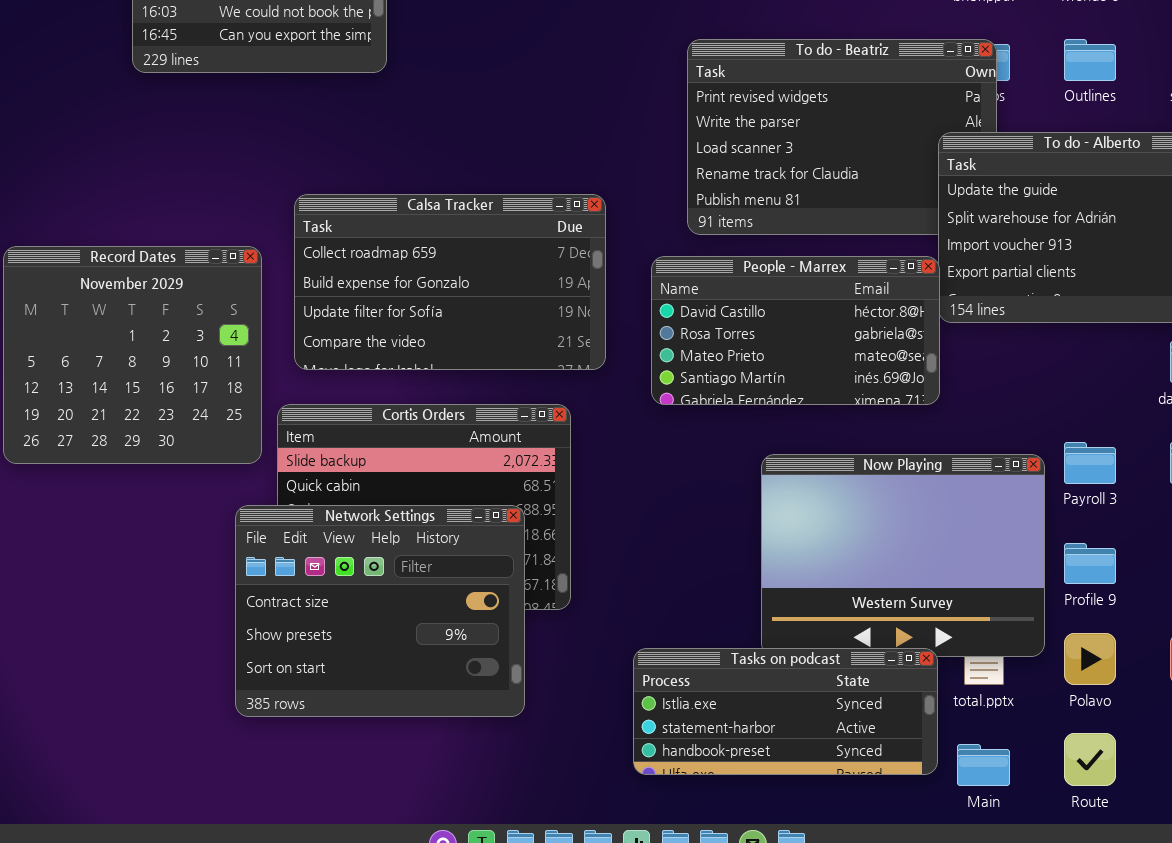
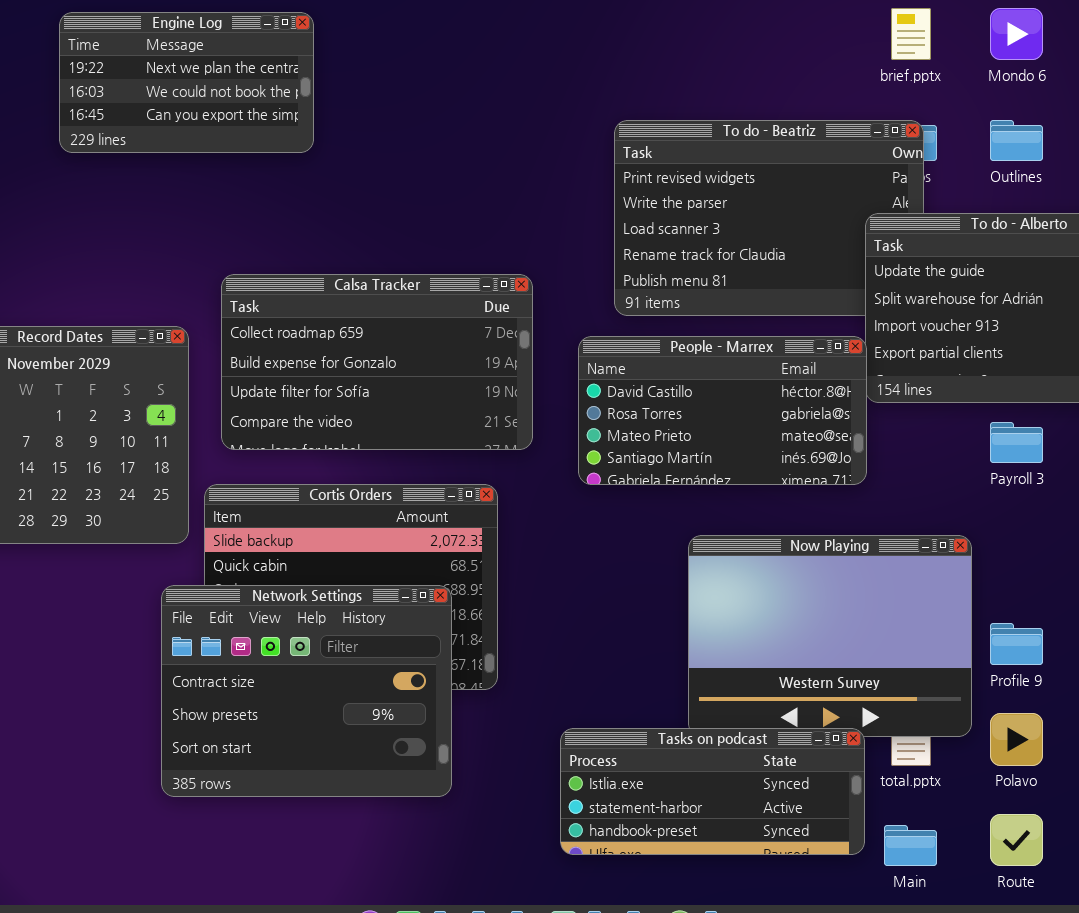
Payroll 3: [1064,442,1116,484] -> [990,422,1043,463], moved

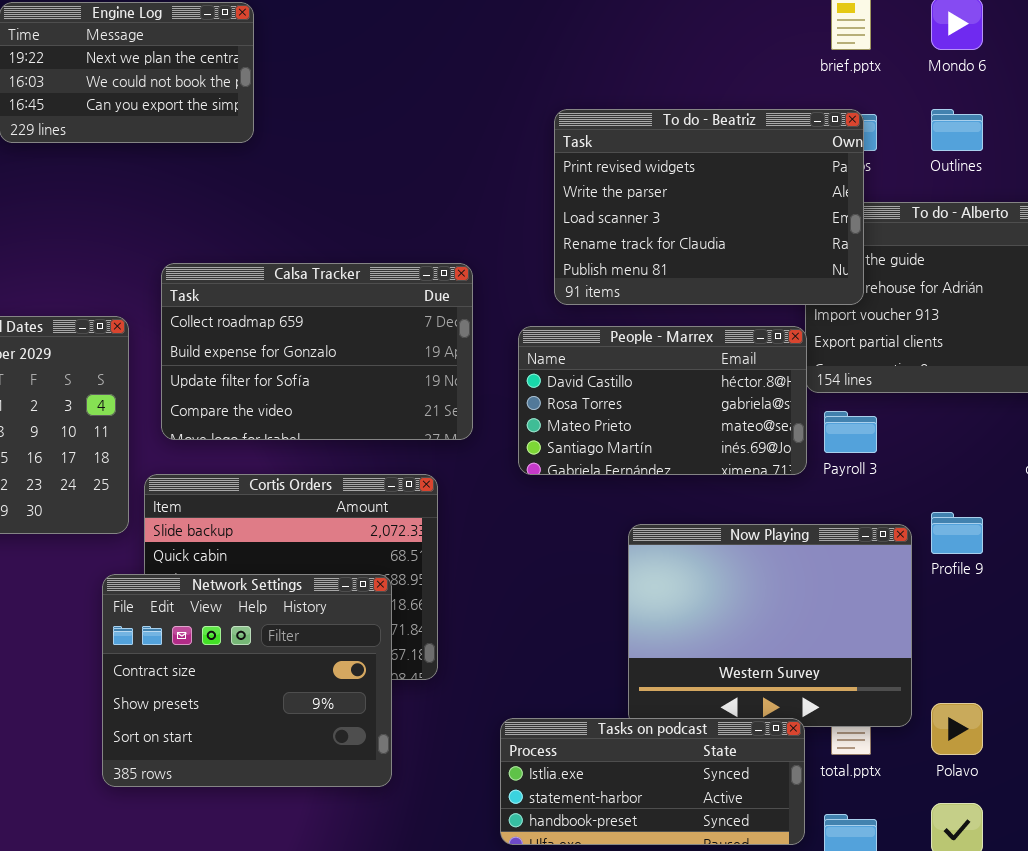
To do - Beatriz: [614,120,924,316] -> [554,109,864,305], raised
Payroll 3: [990,422,1043,463] -> [824,411,877,453], moved
Profile 9: [990,623,1043,665] -> [931,512,983,554], moved

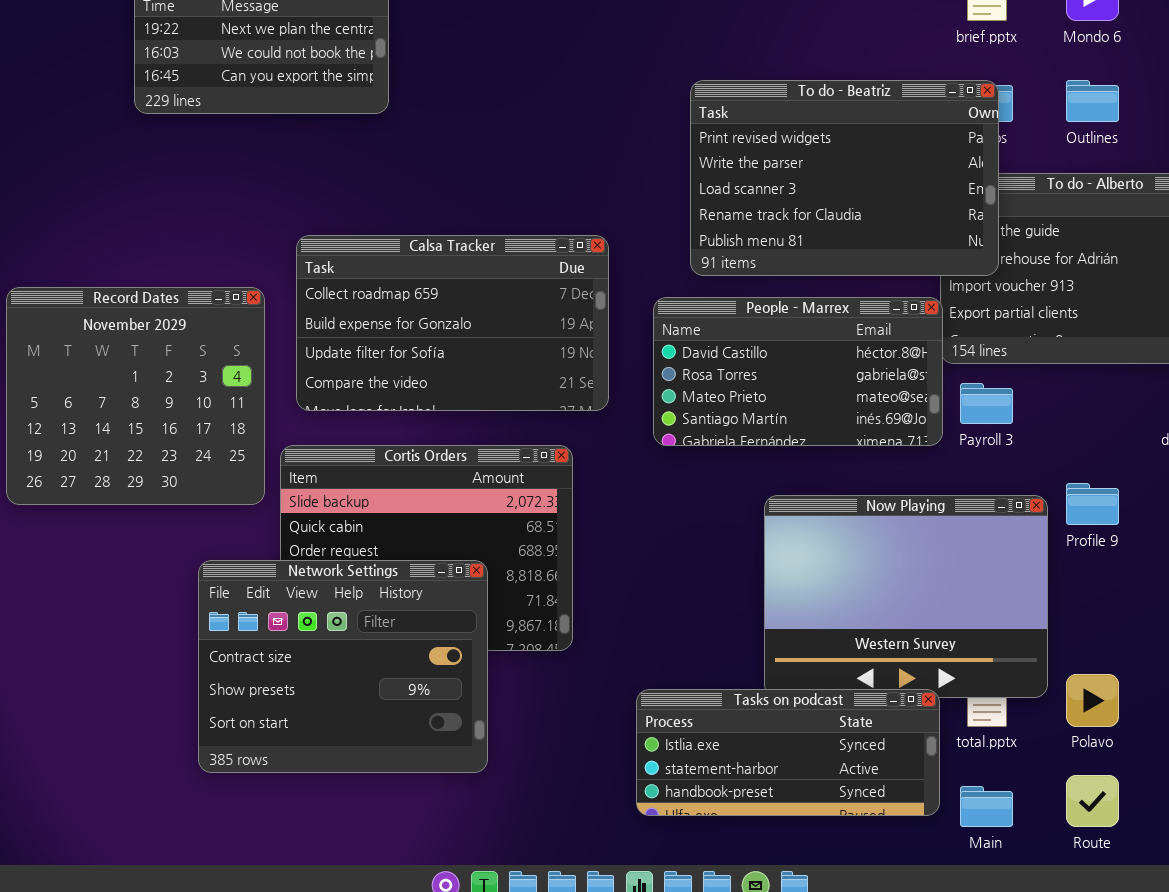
Network Settings: [102,574,392,787] -> [198,560,488,773], moved

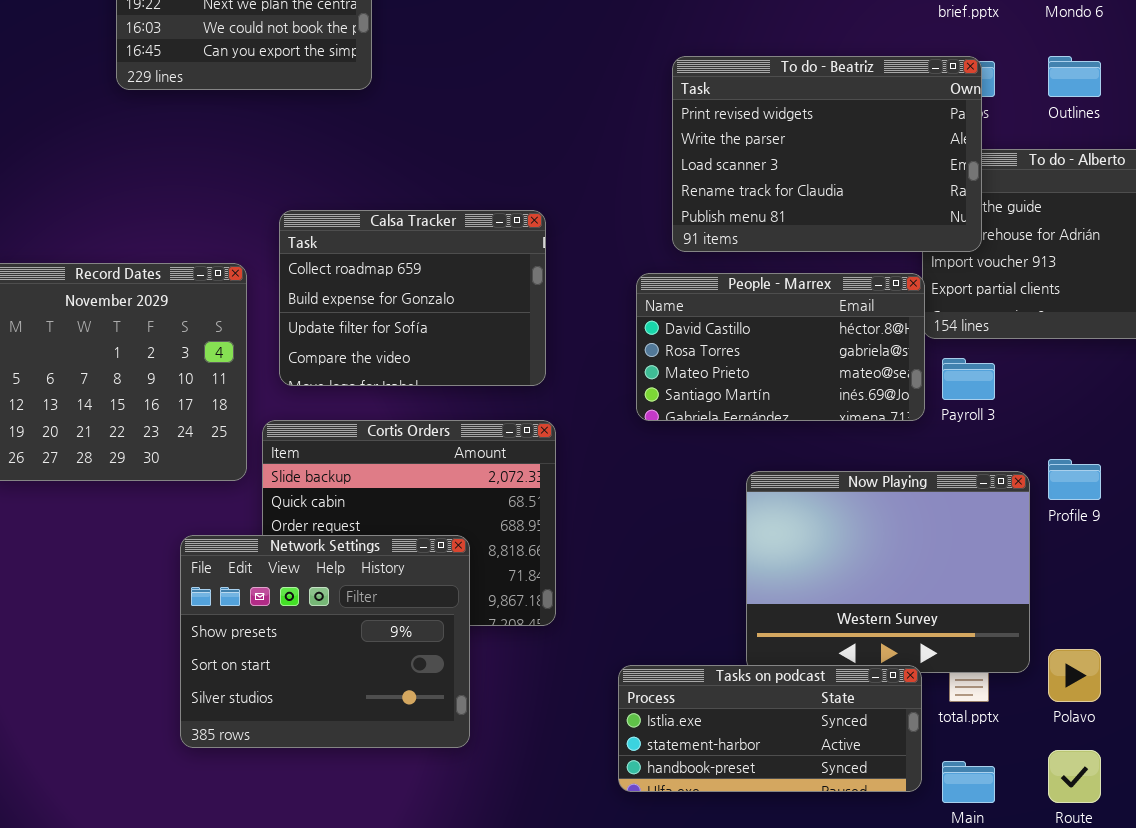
Calsa Tracker: [296,235,609,411] -> [279,210,546,386], resized
Network Settings: [198,560,488,773] -> [180,535,470,748], scrolled down 1 row

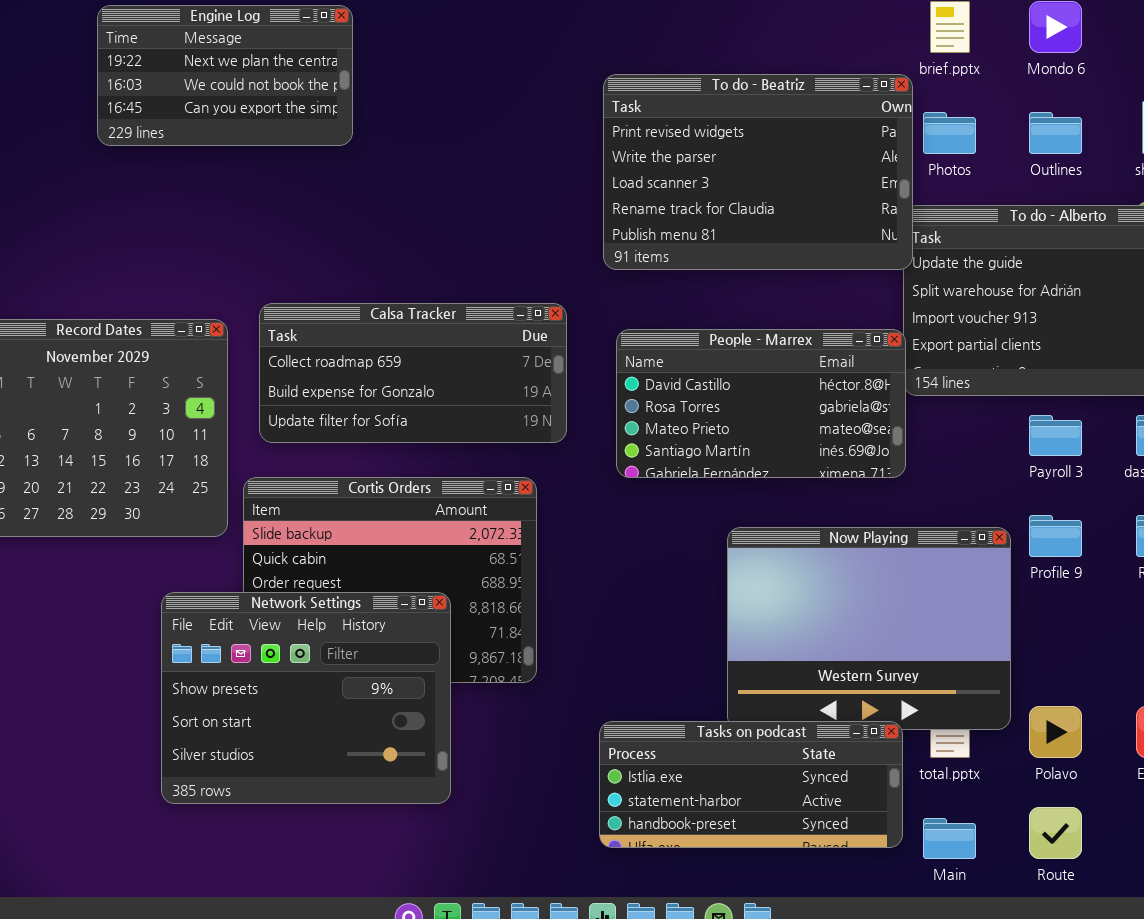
To do - Beatriz: [672,56,982,252] -> [603,74,913,270], moved
Calsa Tracker: [279,210,546,386] -> [259,303,567,443], resized
Payroll 3: [942,358,995,400] -> [1029,415,1082,456], moved

